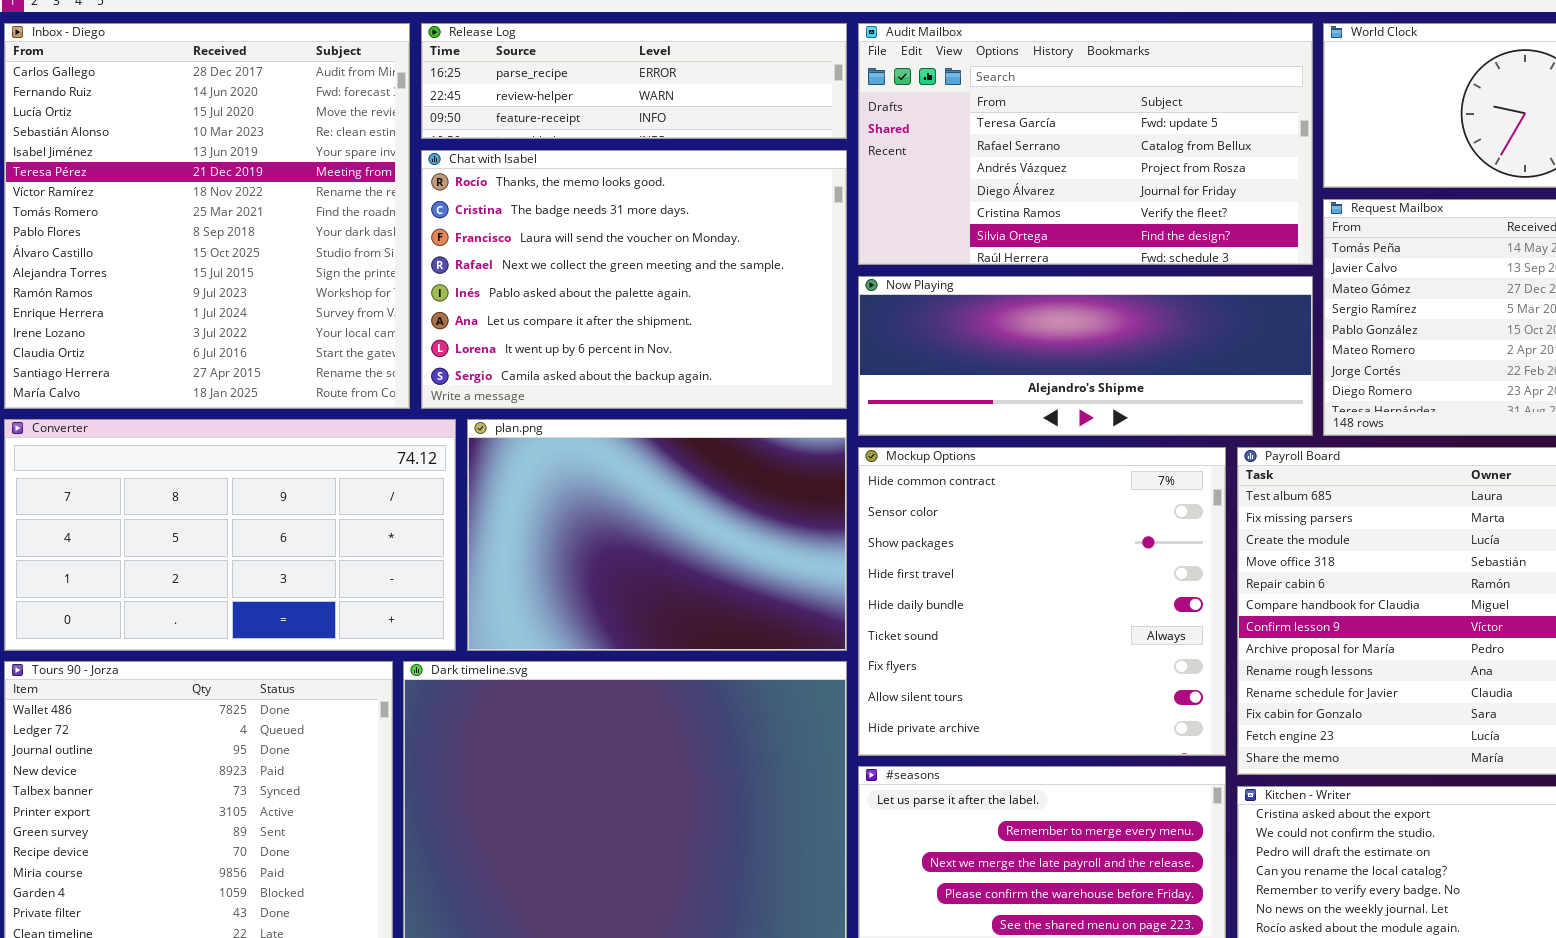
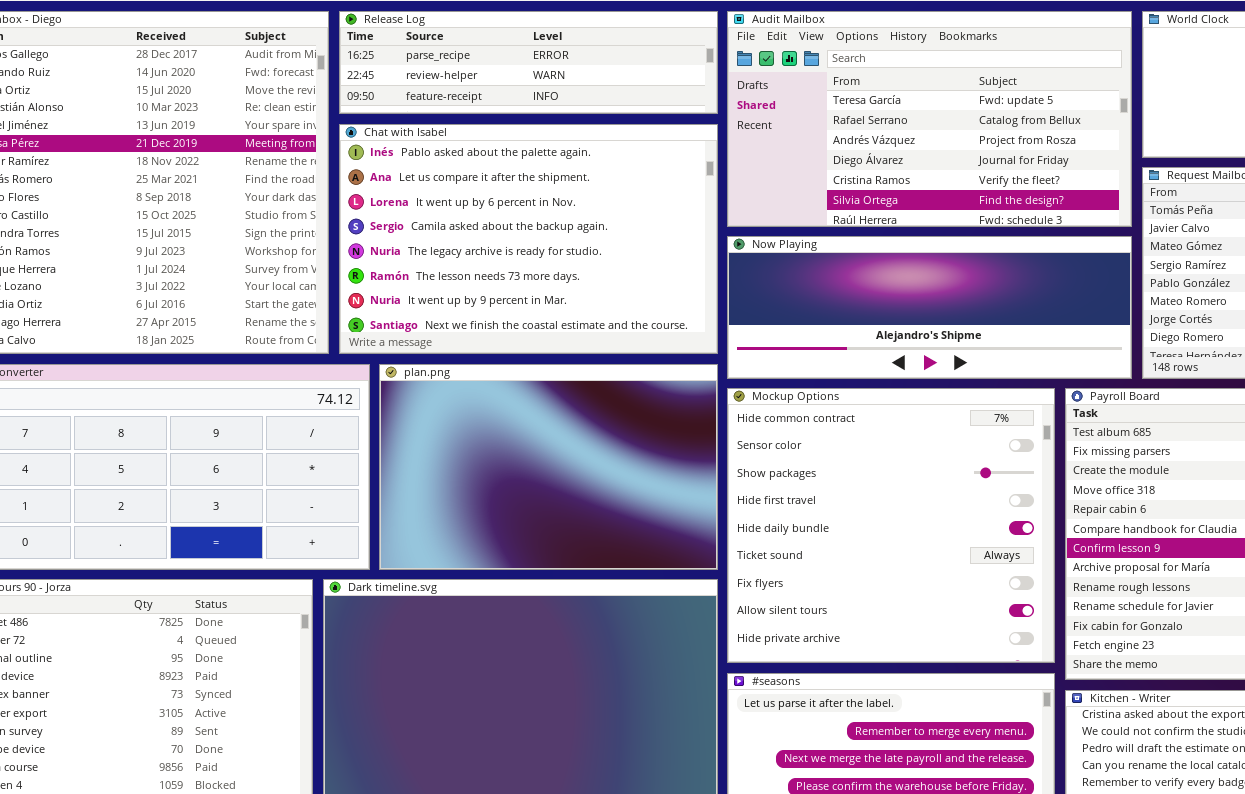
Chat with Isabel: [421,150,847,409] -> [339,124,718,354], scrolled down 4 rows

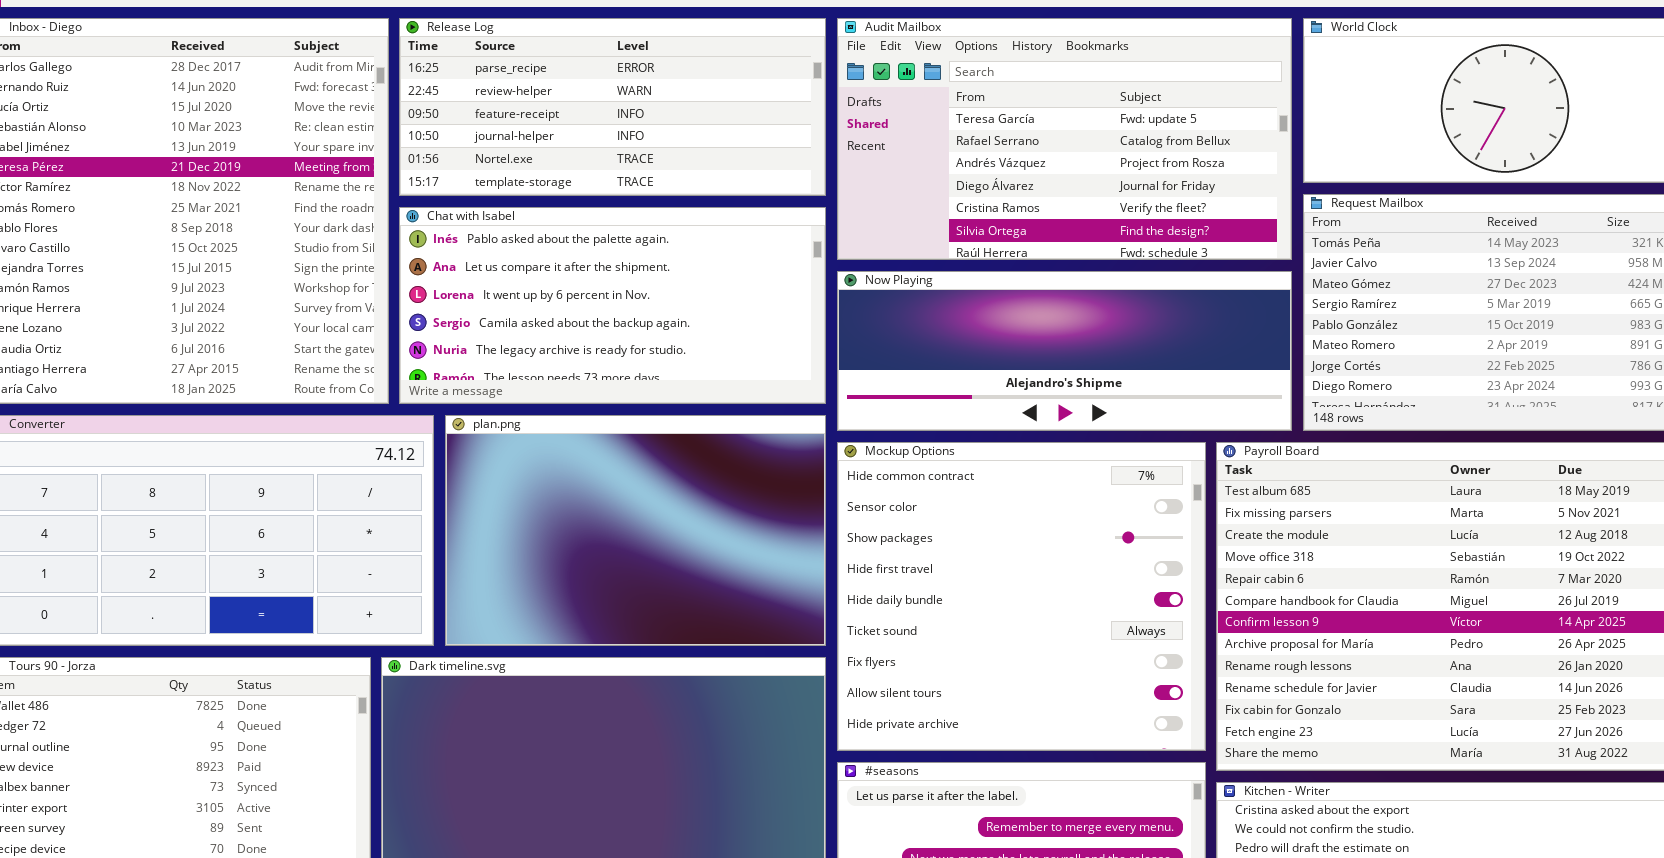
Release Log: [339,11,718,114] -> [399,18,826,196], resized
Chat with Isabel: [339,124,718,354] -> [399,207,826,404], resized

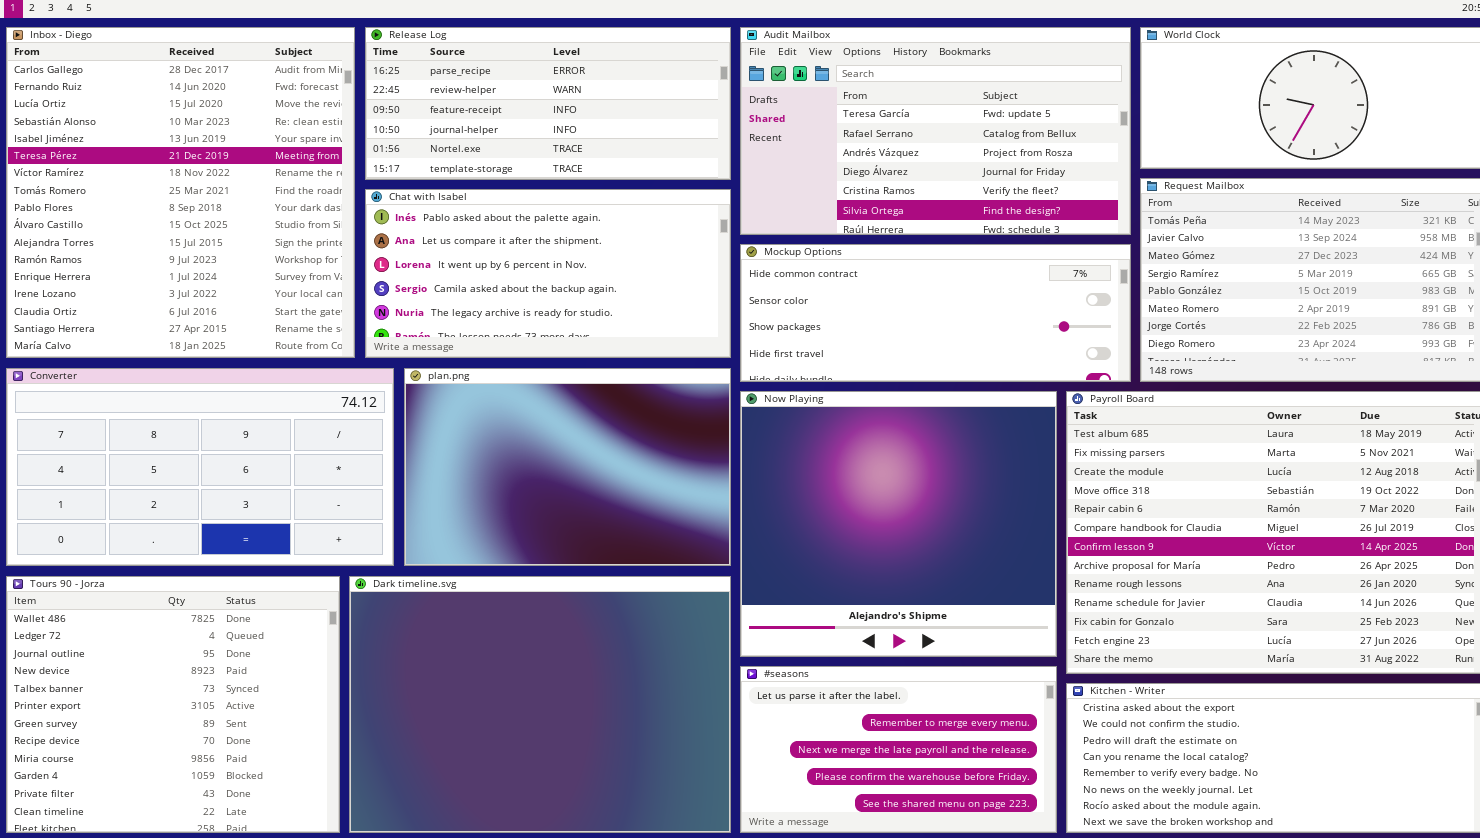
Now Playing: [837,271,1292,431] -> [740,391,1057,657], moved, resized
Mockup Options: [837,442,1206,751] -> [740,244,1131,382], moved, resized

